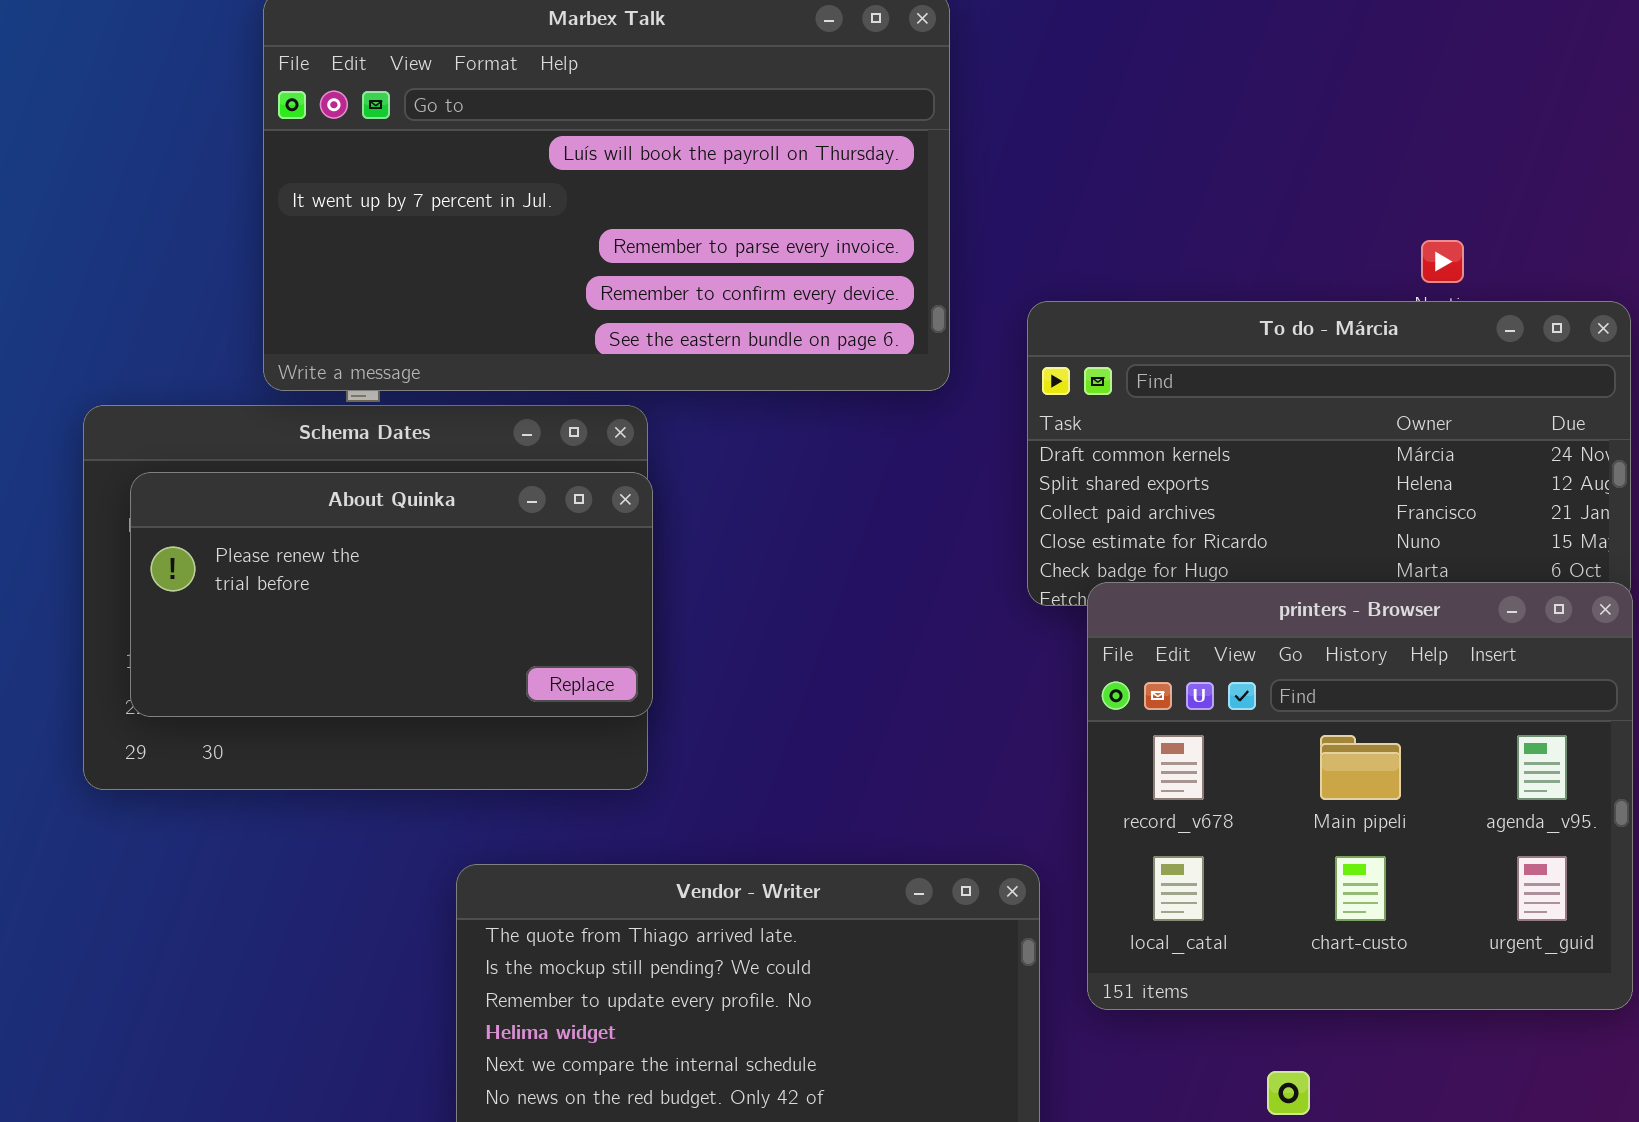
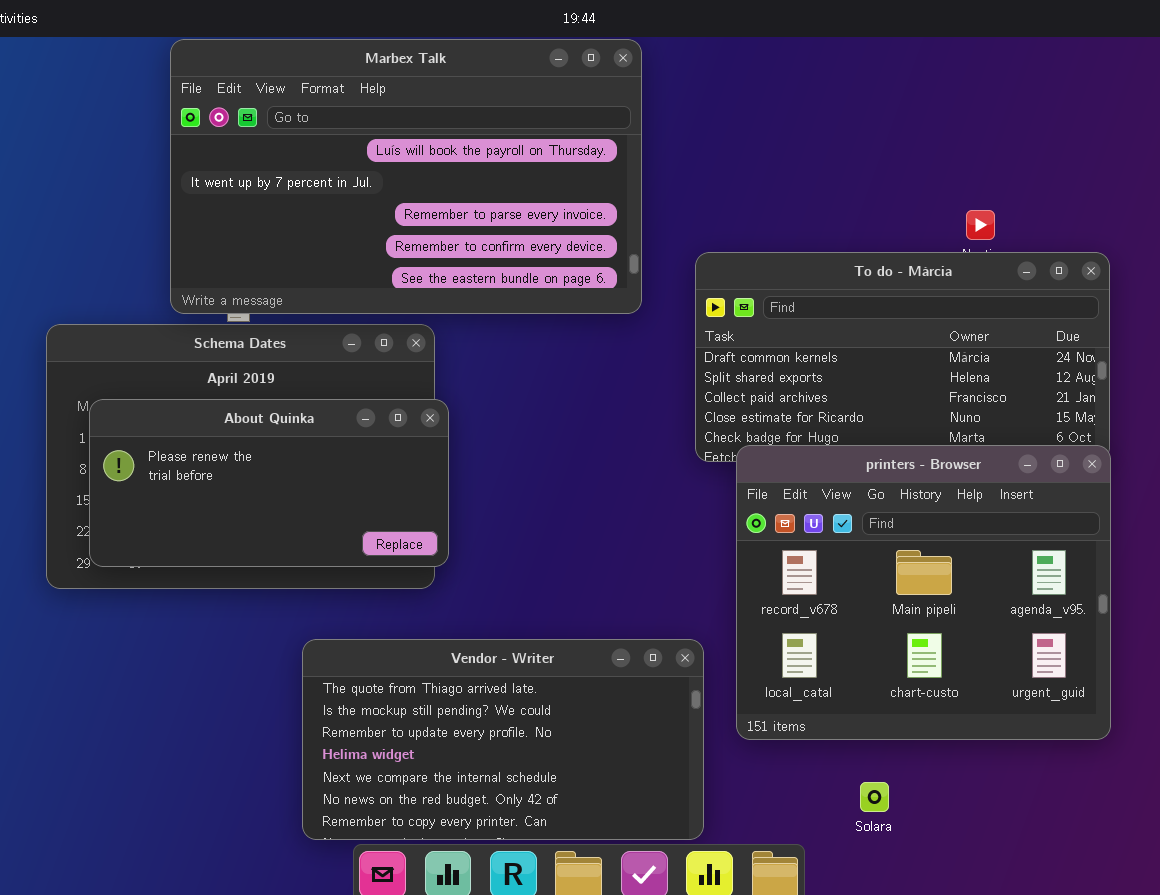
About Quinka: [130,472,653,717] -> [89,399,449,567], moved

